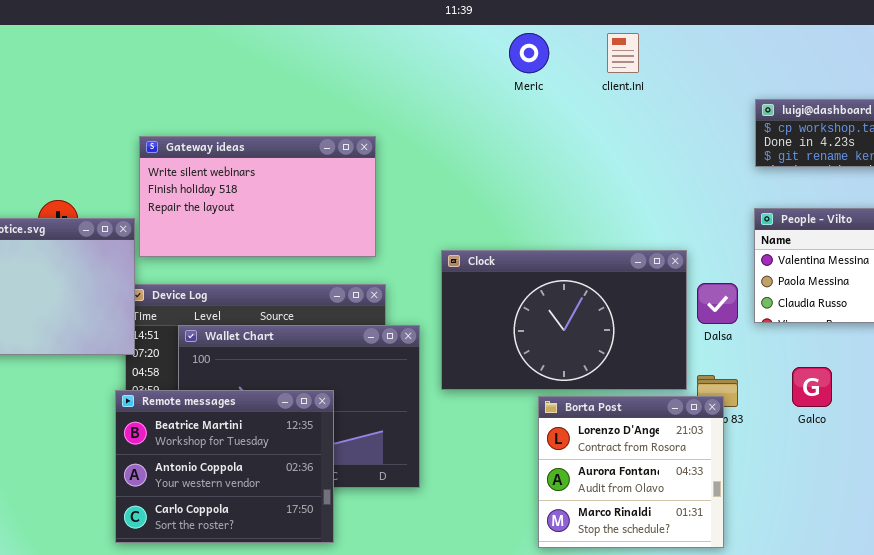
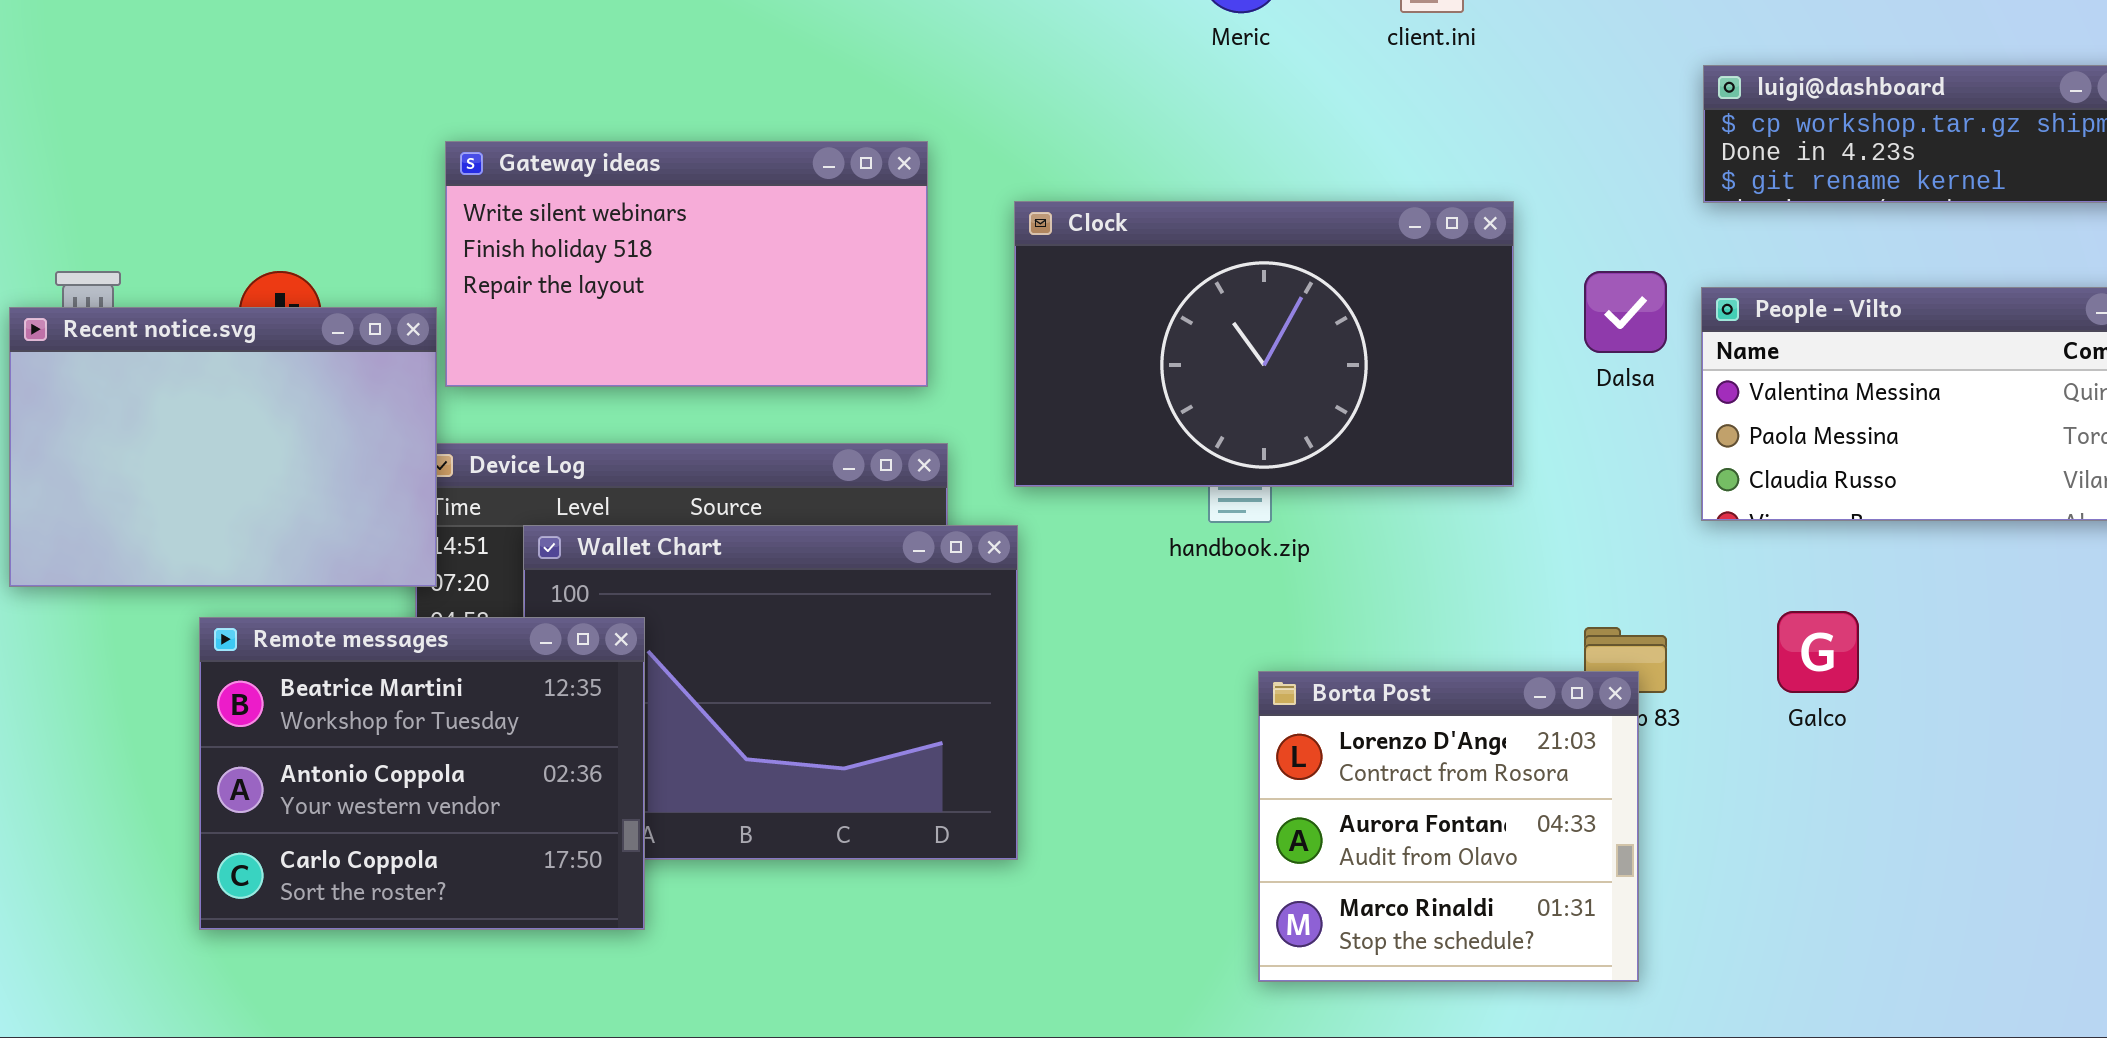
Clock: [441,250,687,390] -> [1014,201,1514,487], moved
Dalsa: [697,283,738,324] -> [1584,271,1667,353], moved
Remote messages: [115,390,334,543] -> [199,617,645,930], moved

